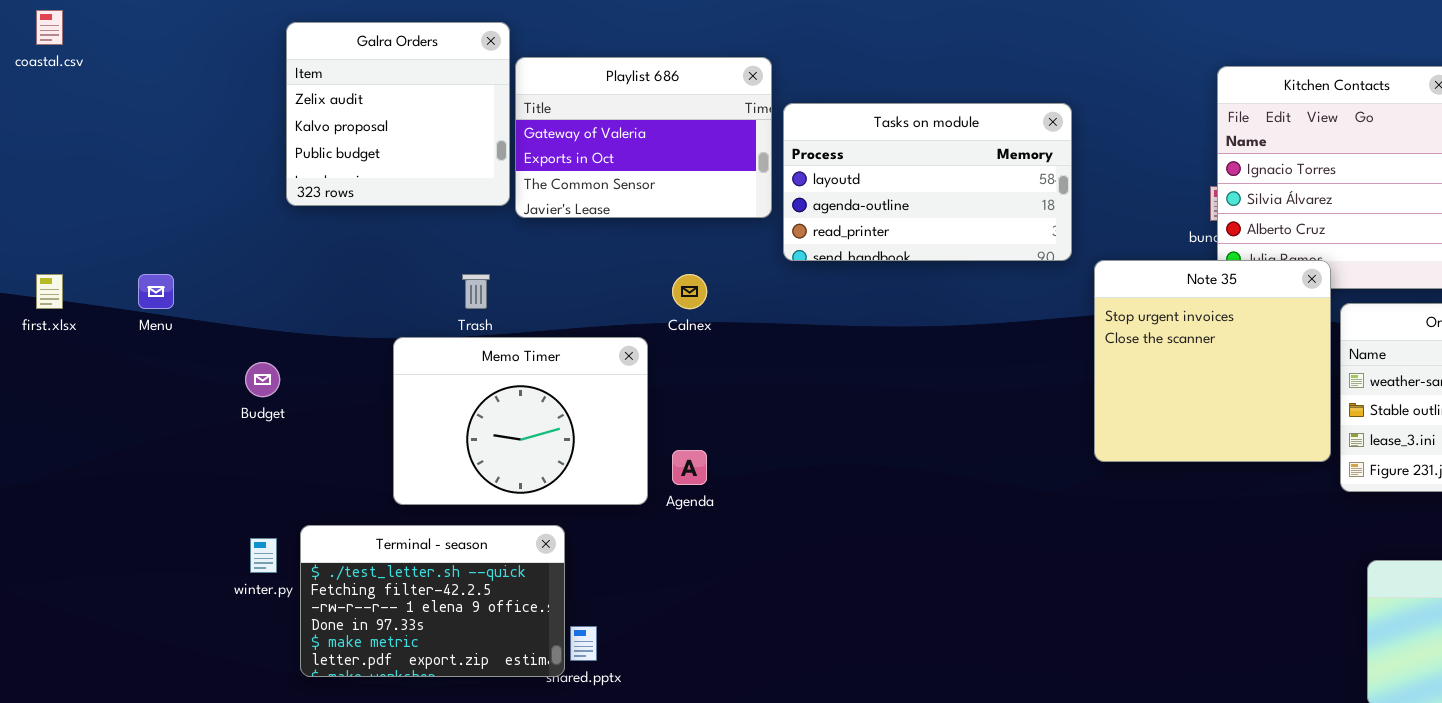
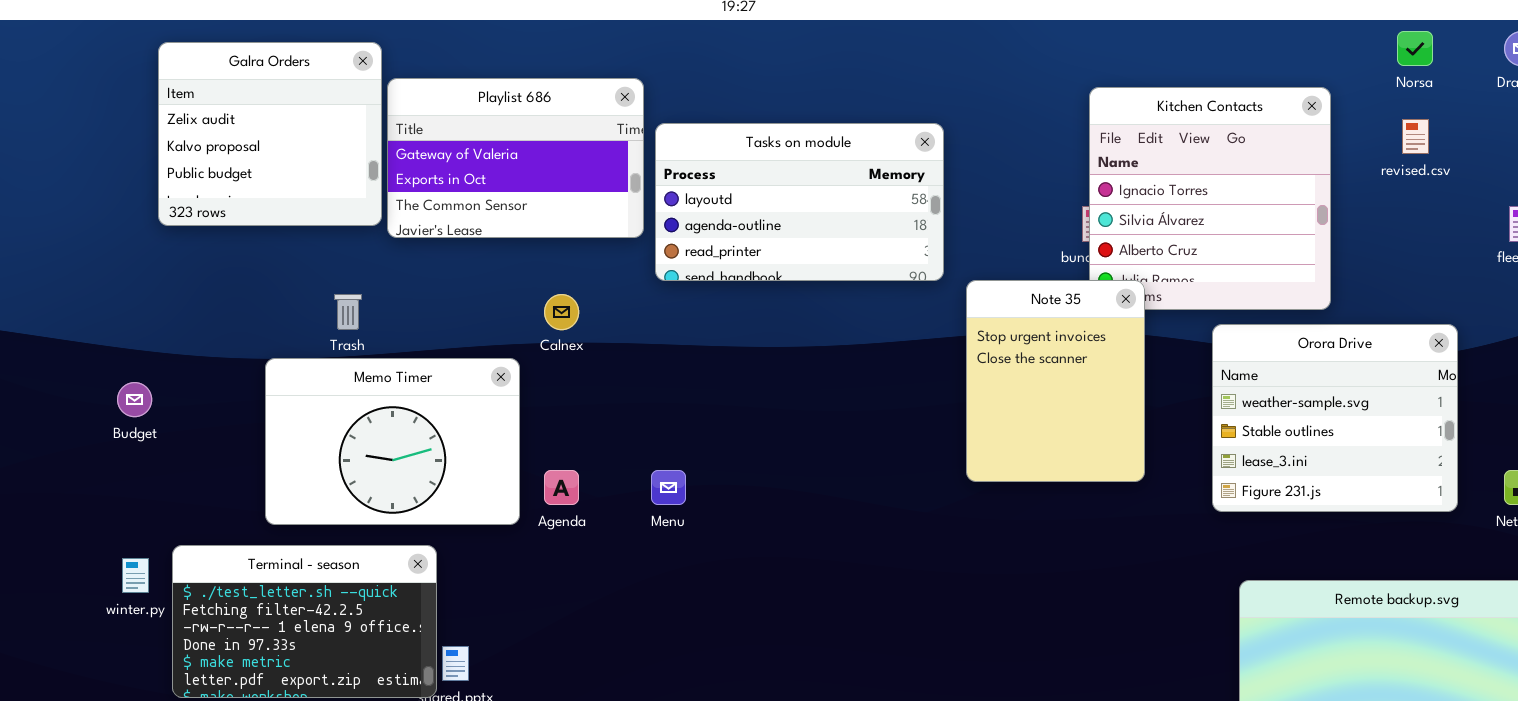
Note 35: [1094,260,1331,462] -> [966,280,1145,482], resized
Menu: [138,274,174,309] -> [651,470,686,505], moved

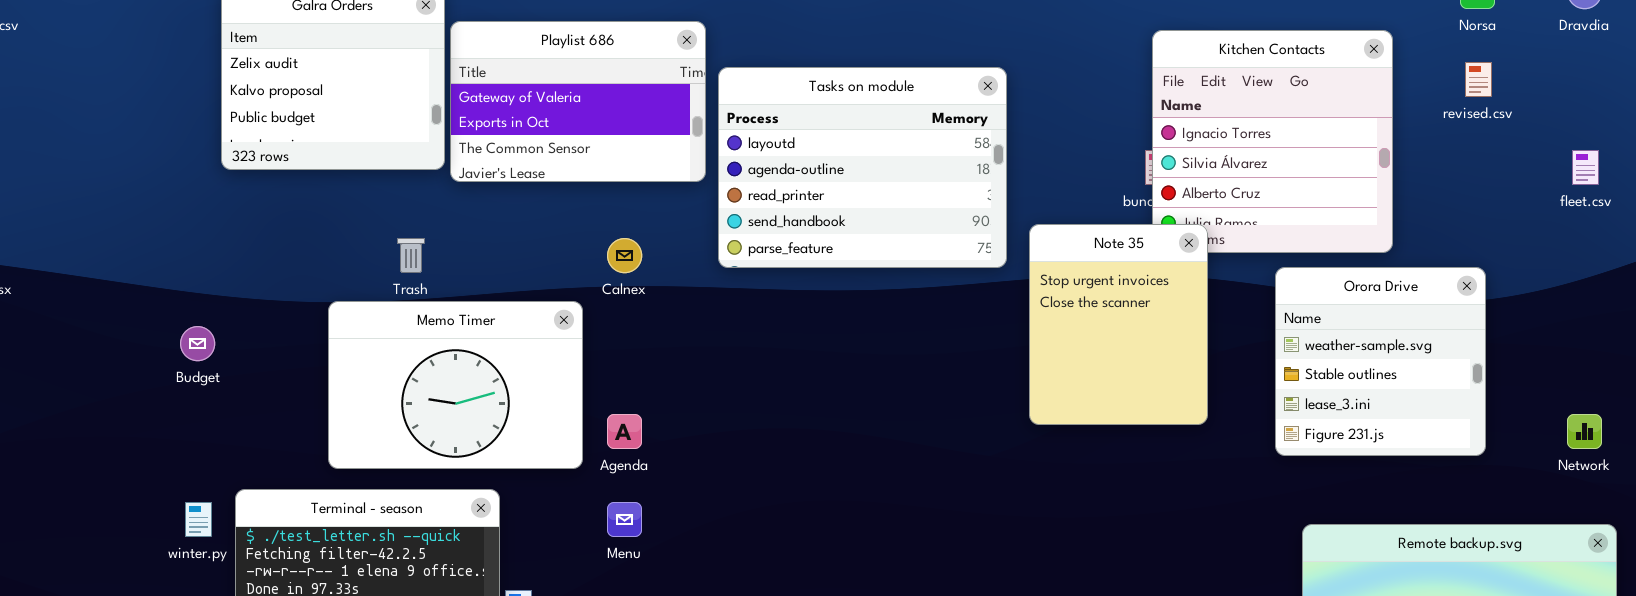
Tasks on module: [655,123,944,281] -> [718,67,1007,268], resized
Orora Drive: [1212,324,1458,512] -> [1275,267,1486,456], resized
Menu: [651,470,686,505] -> [607,502,642,537], moved

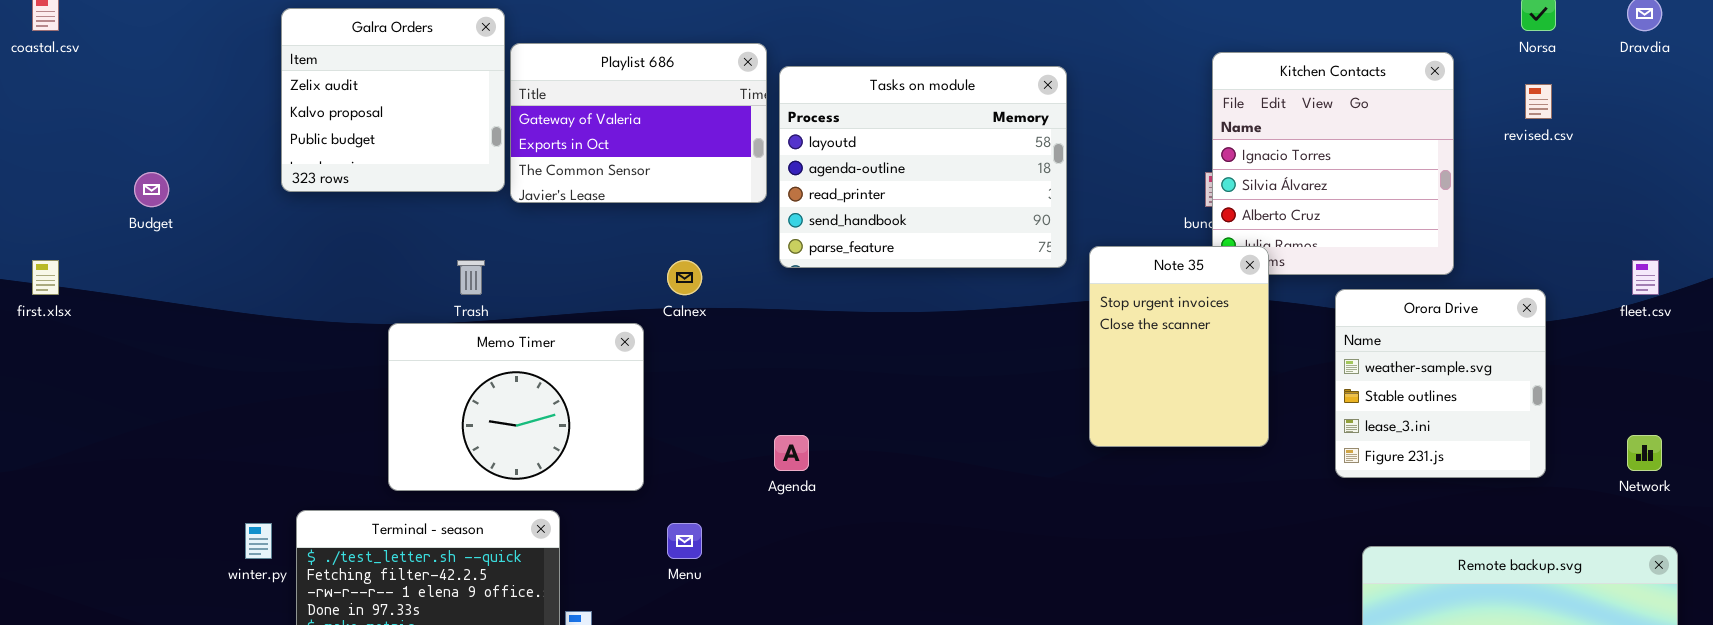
Tasks on module: [718,67,1007,268] -> [779,66,1067,268], moved
fleet.csv: [1572,150,1599,185] -> [1632,260,1659,295], moved
Budget: [180,326,215,361] -> [134,172,169,207], moved
Agenda: [607,414,642,449] -> [774,435,809,471], moved

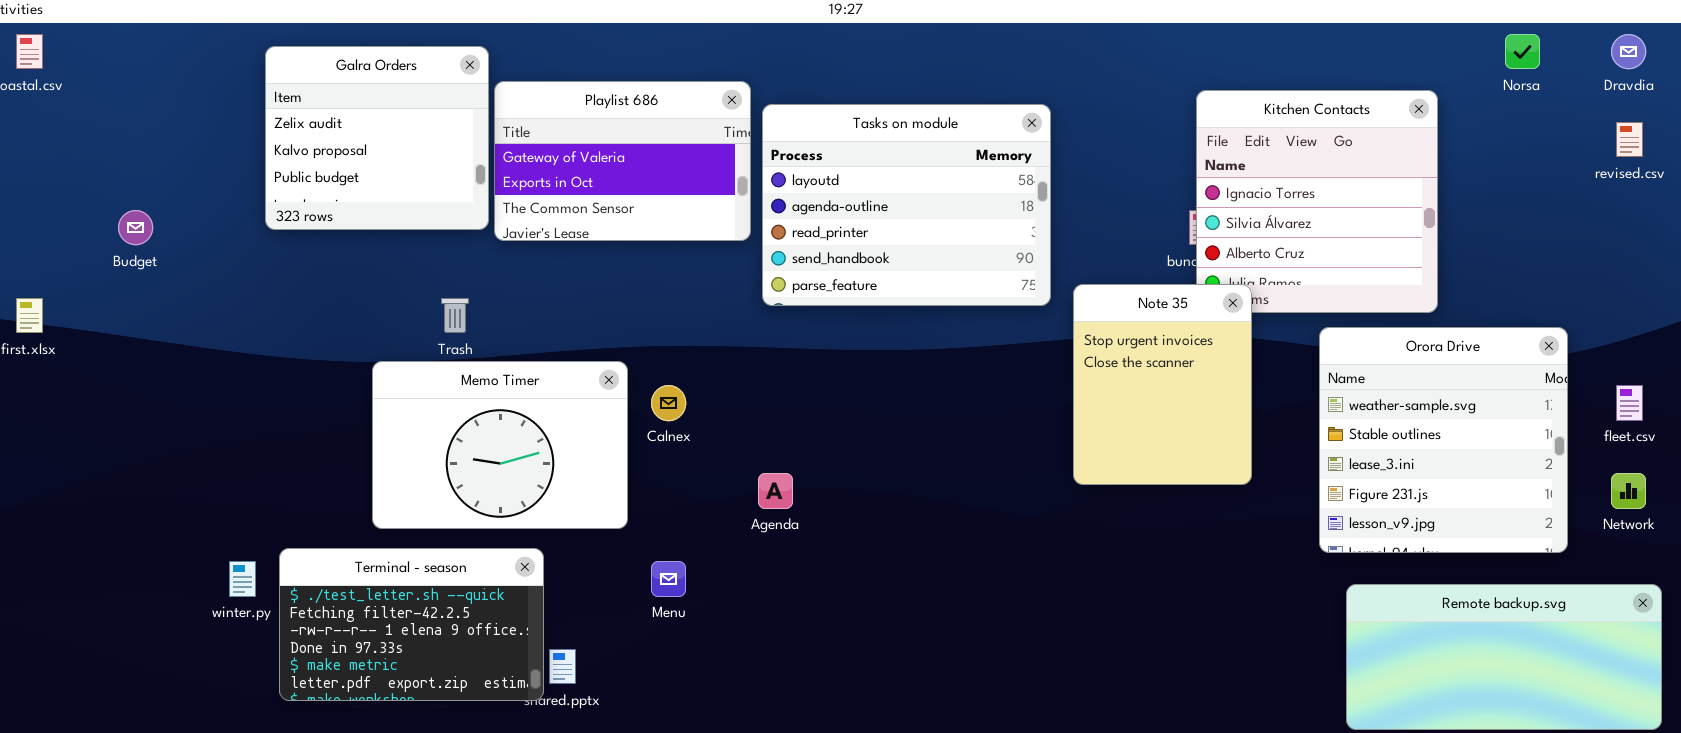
revised.csv: [1525,84,1552,119] -> [1616,122,1643,157], moved
Calnex: [667,260,702,295] -> [651,385,686,421], moved
fleet.csv: [1632,260,1659,295] -> [1616,385,1643,421], moved
Orora Drive: [1335,289,1546,478] -> [1319,327,1568,553], resized

